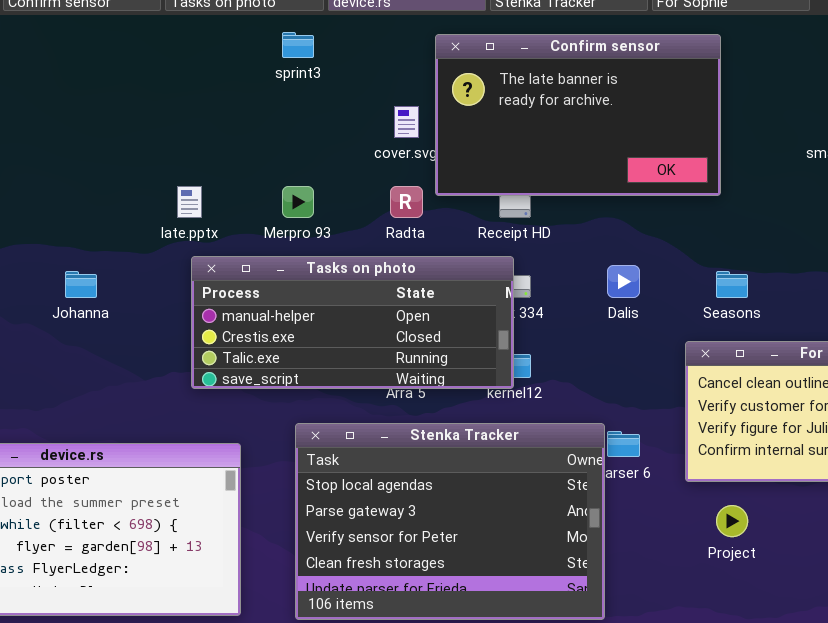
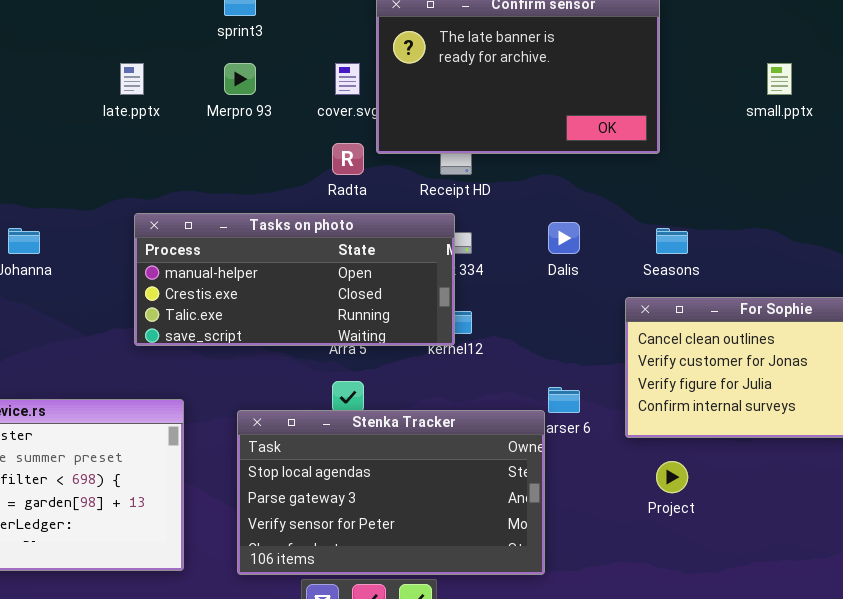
late.pptx: [177,186,202,218] -> [120,63,144,95], moved
Merpro 93: [282,186,314,218] -> [224,63,256,95], moved
Stenka Tracker: [295,423,605,620] -> [237,410,545,575], resized

